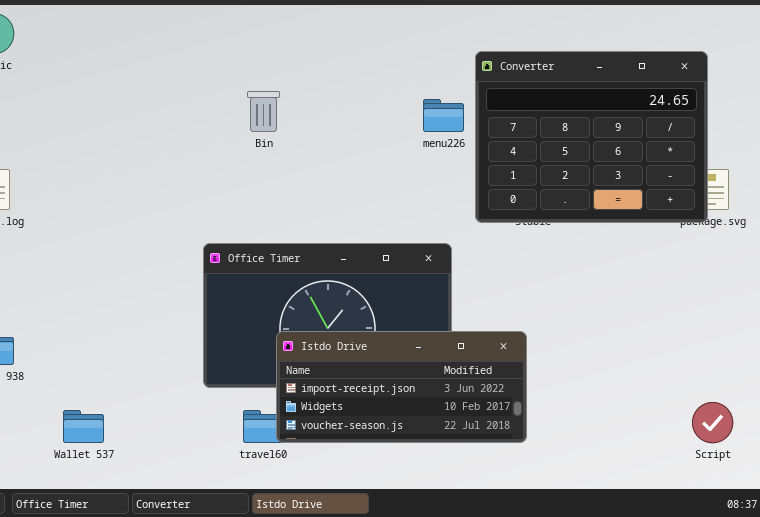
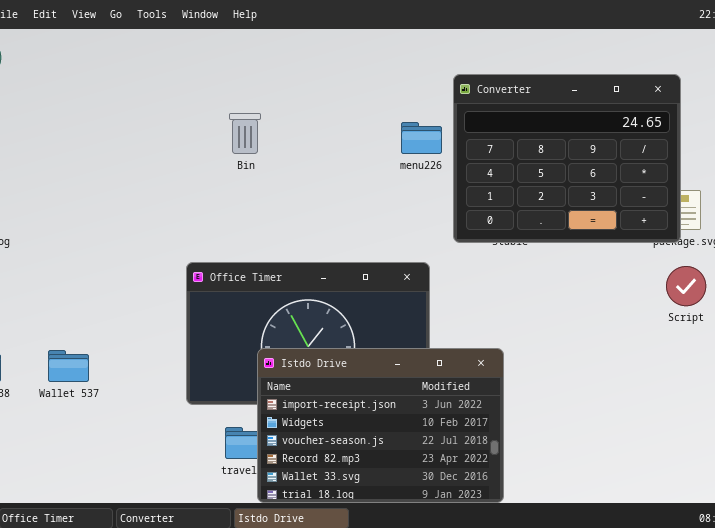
Istdo Drive: [276,331,527,443] -> [257,348,504,503], resized
Script: [692,402,733,443] -> [666,266,706,306], moved
Wallet 537: [63,410,104,443] -> [48,350,89,382], moved

